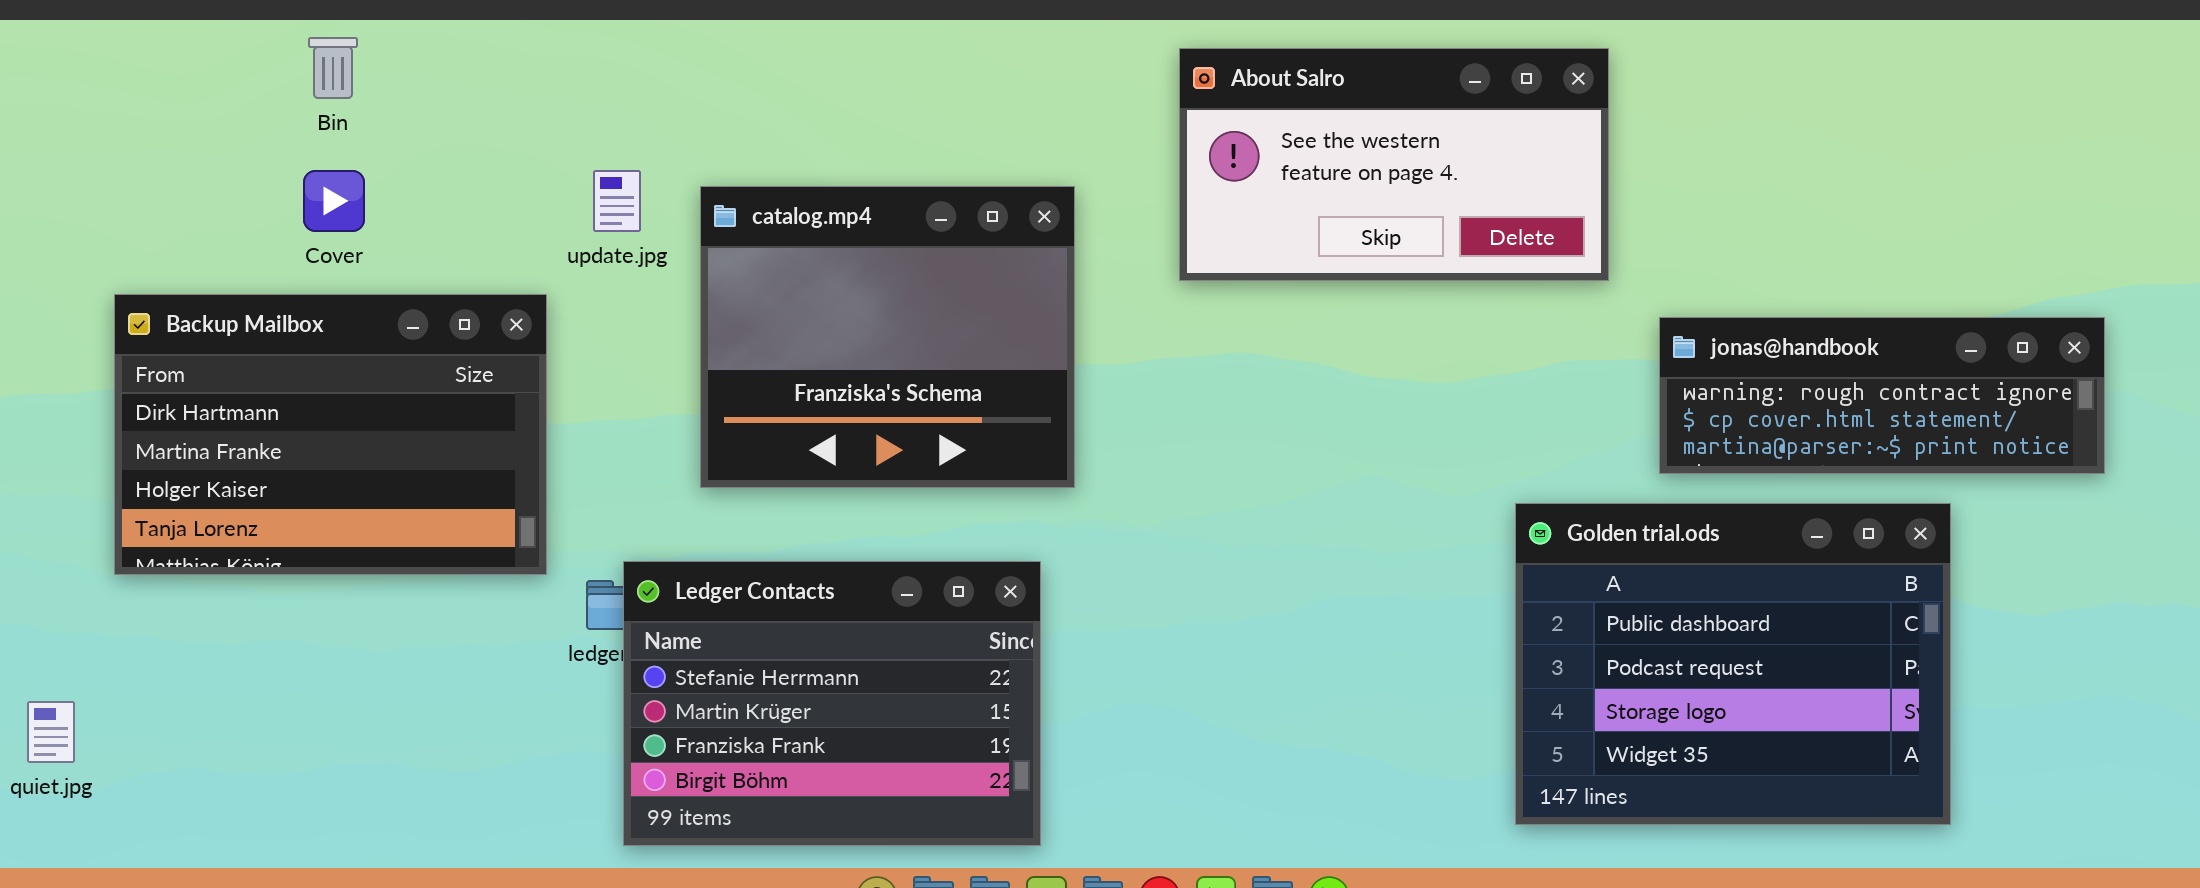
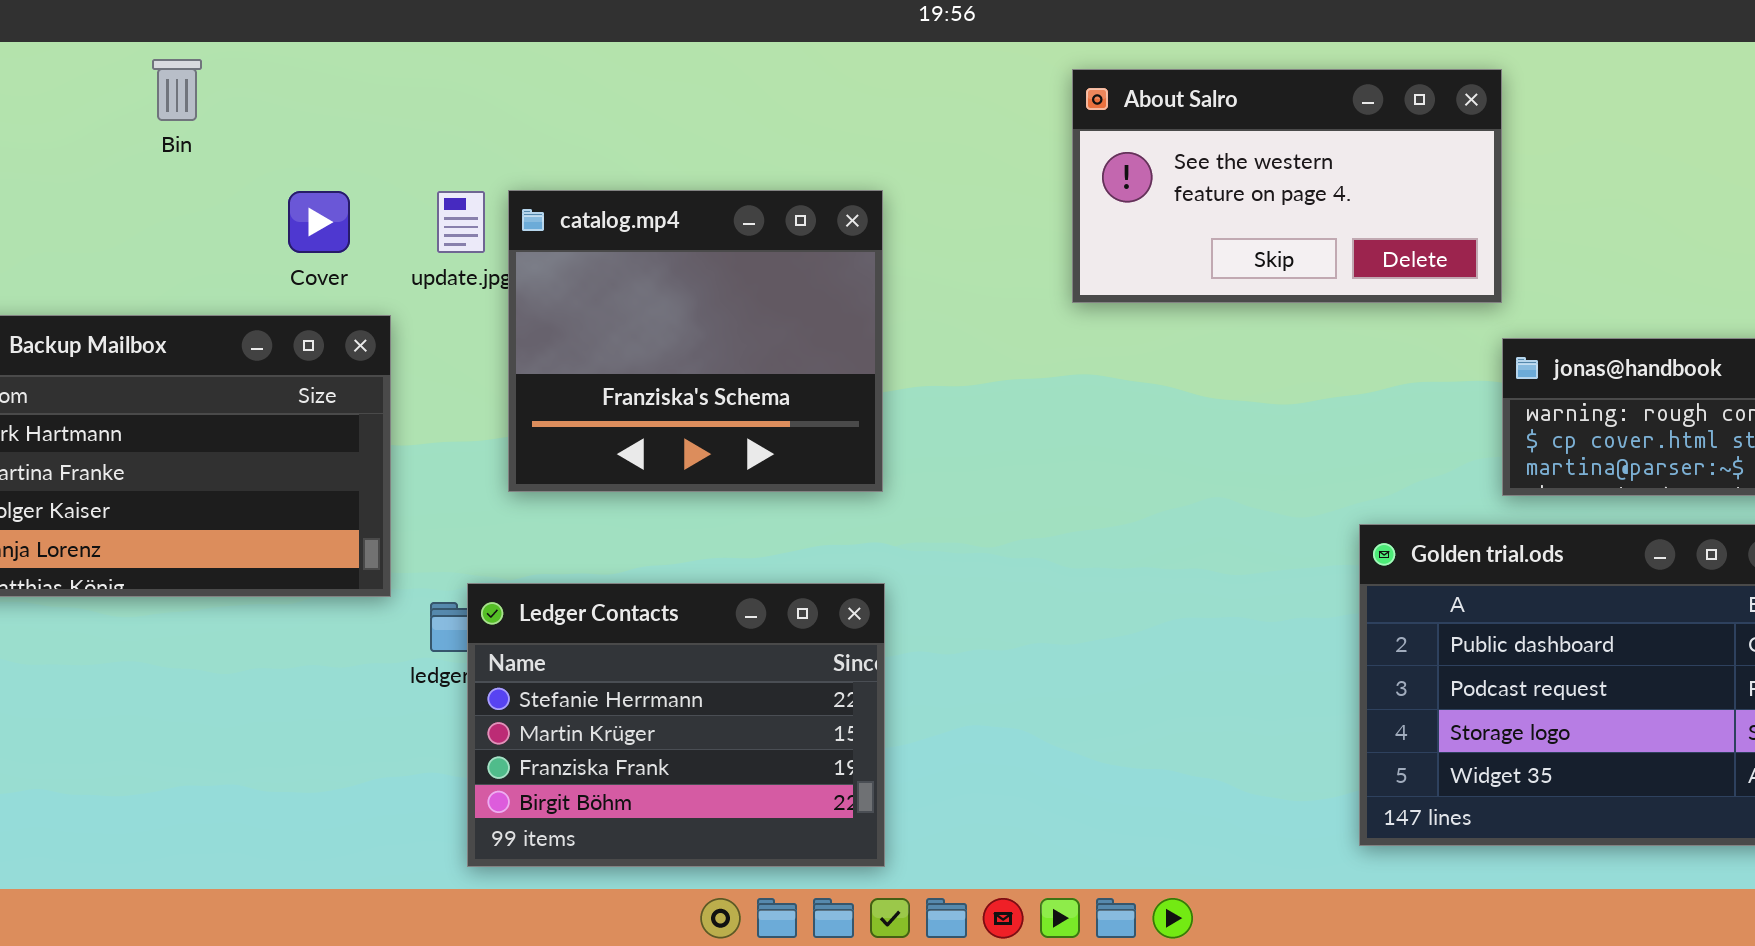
About Salro: [1179,48,1609,281] -> [1072,69,1502,303], moved
Cover: [303,170,365,232] -> [288,191,350,253], moved
catalog.mp4: [700,186,1075,488] -> [508,190,883,492], moved

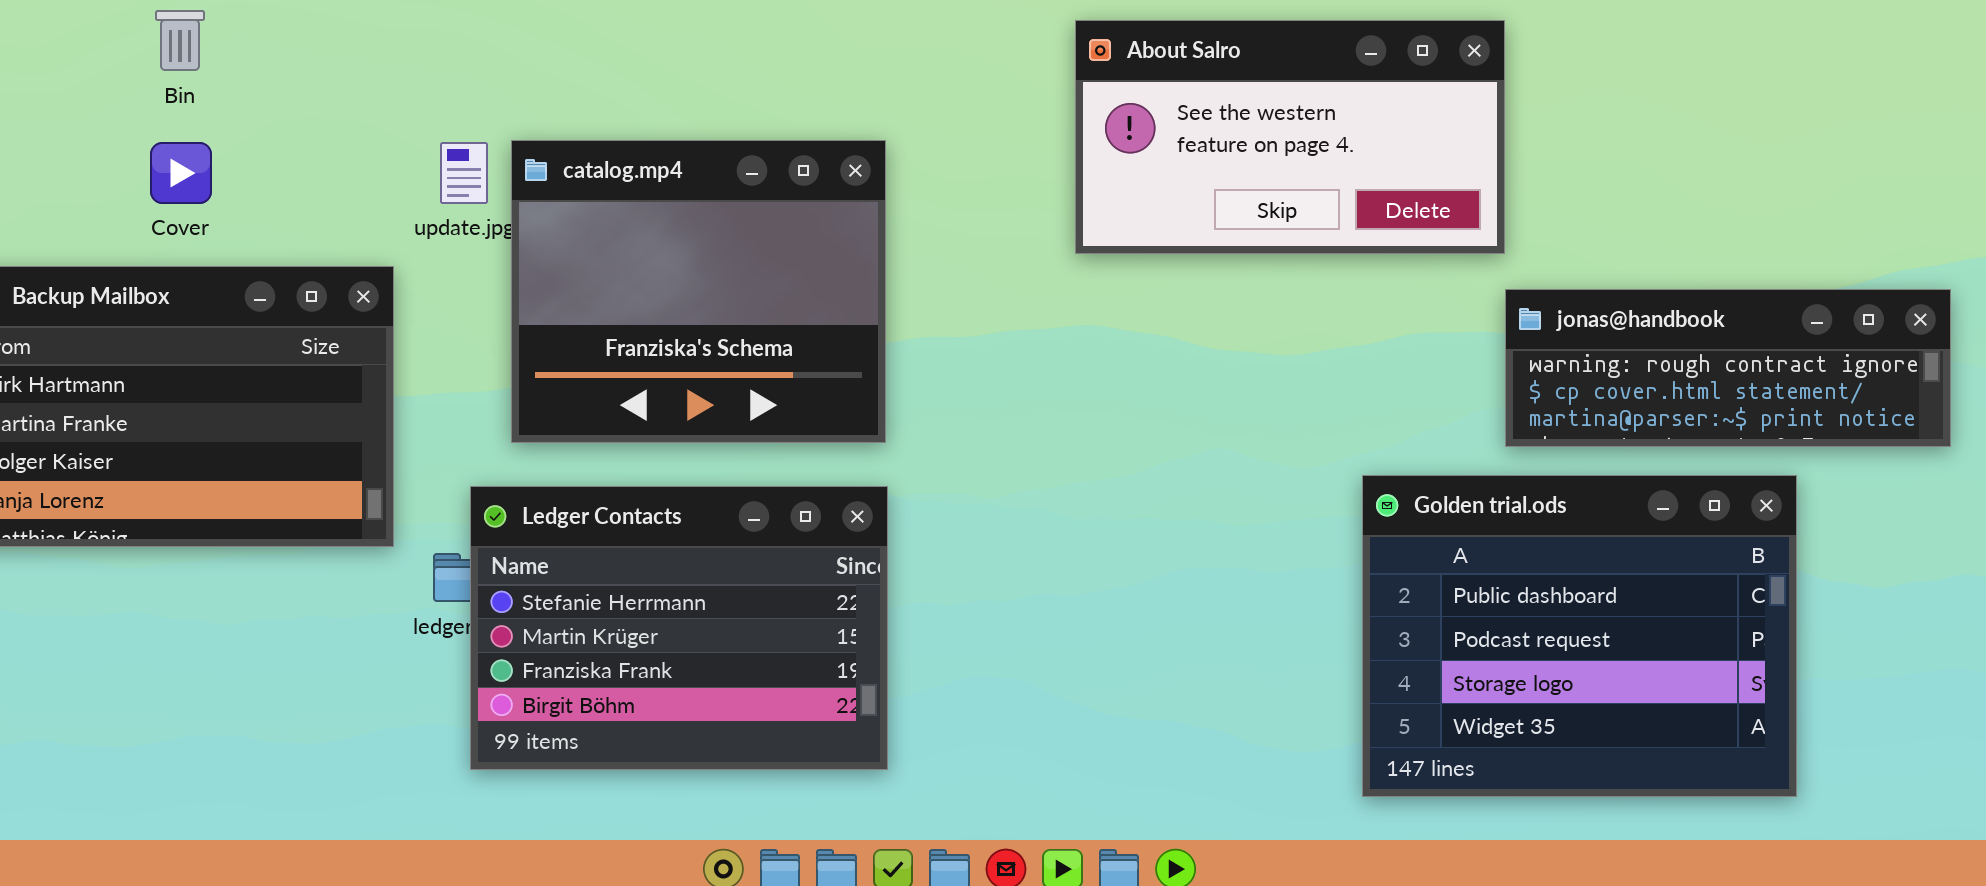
Cover: [288,191,350,253] -> [150,142,212,204], moved
Ledger Contacts: [467,583,885,867] -> [470,486,888,770], moved

